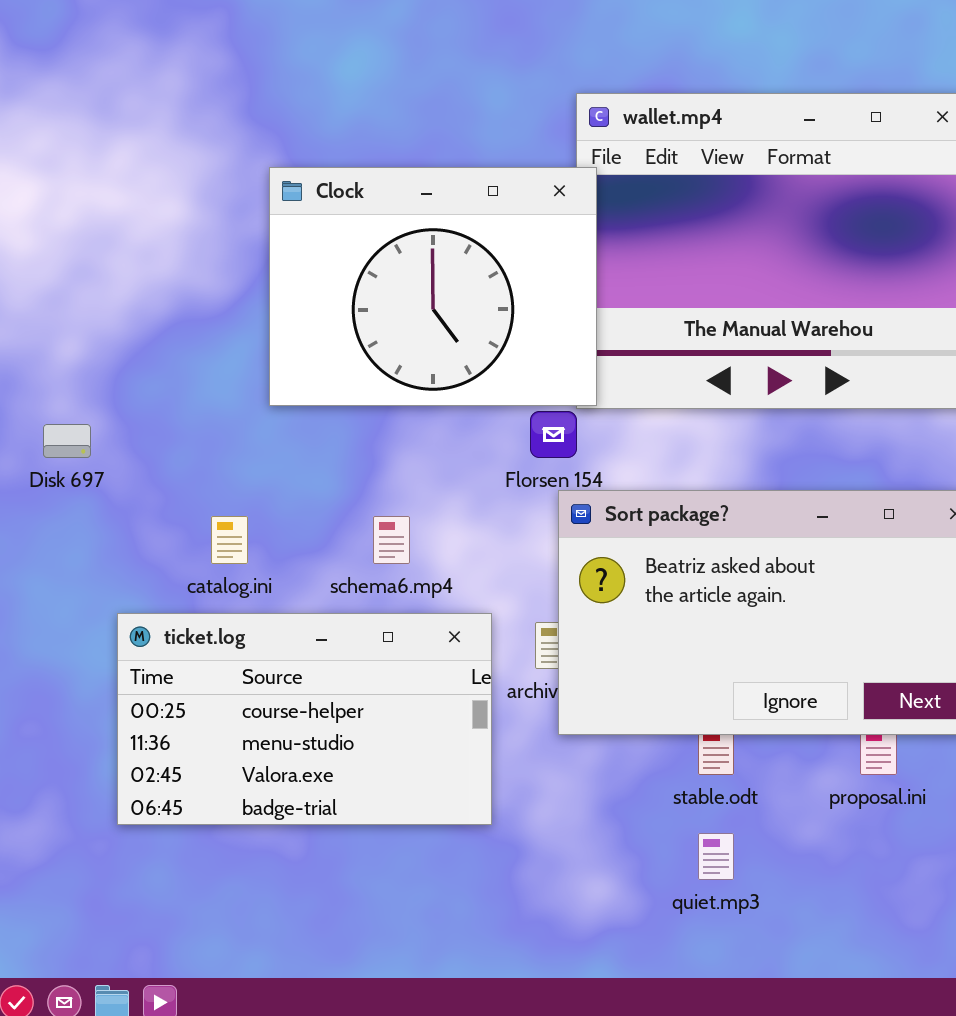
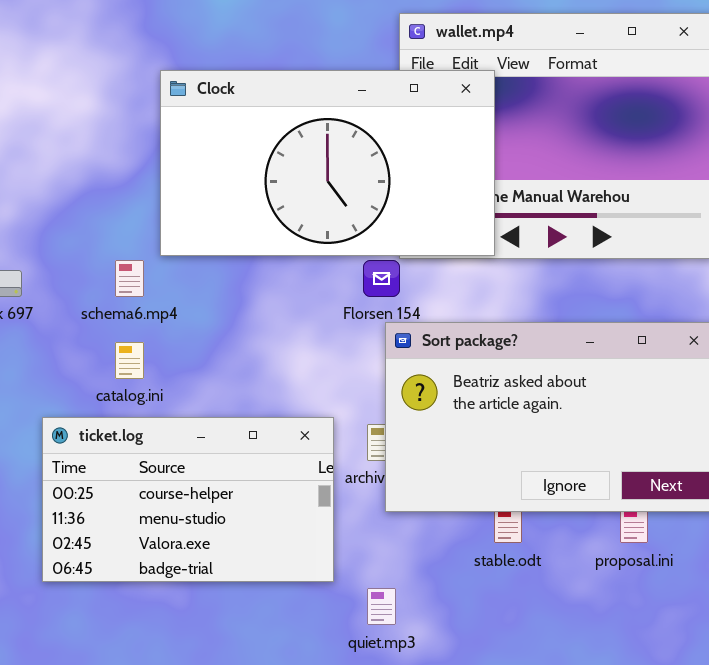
Clock: [269,167,597,406] -> [160,70,495,256], resized
schema6.mp4: [373,516,410,564] -> [115,260,144,297], moved
quiet.mp3: [698,833,734,880] -> [367,588,396,625], moved

